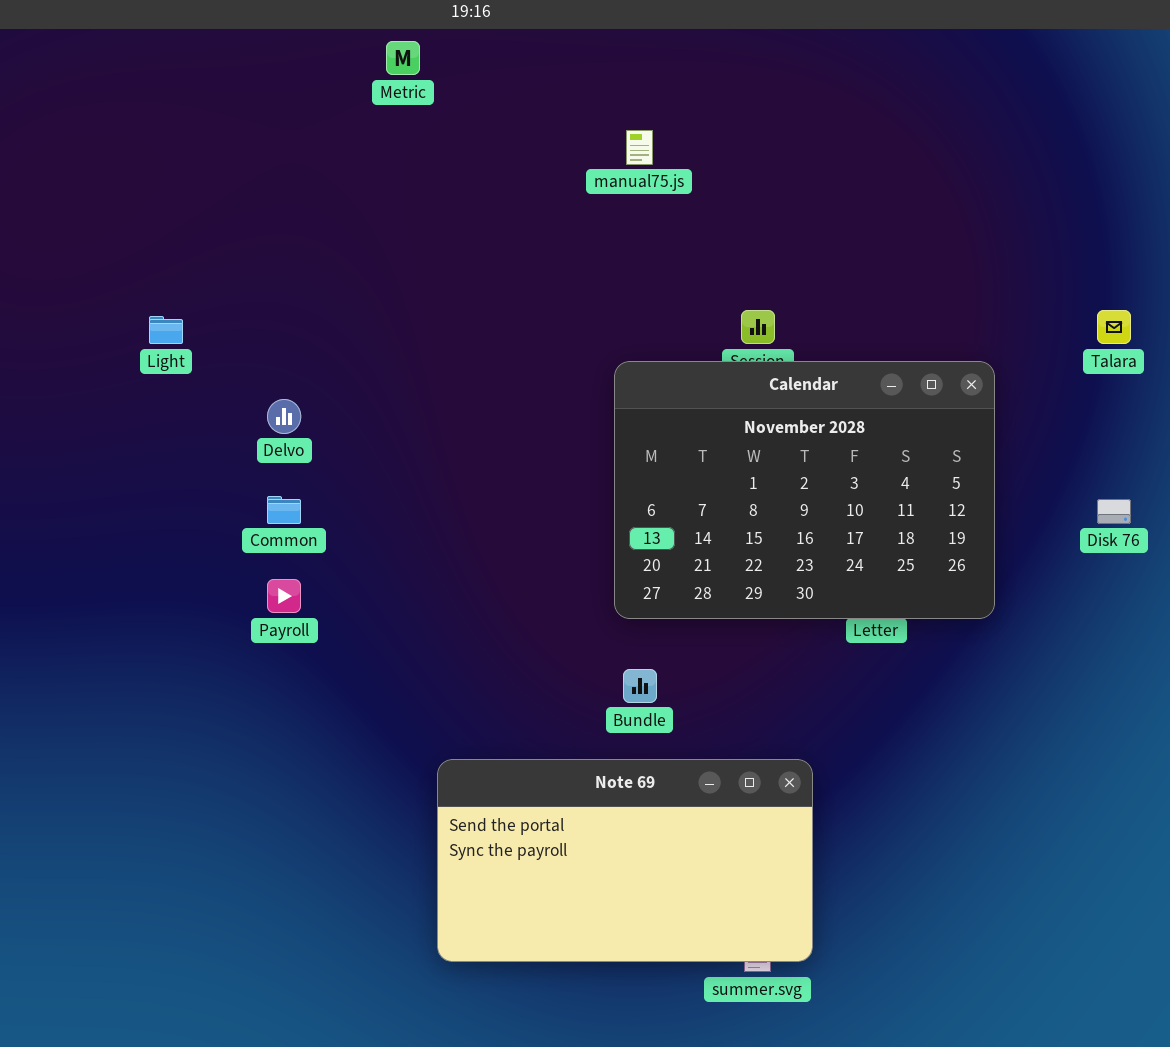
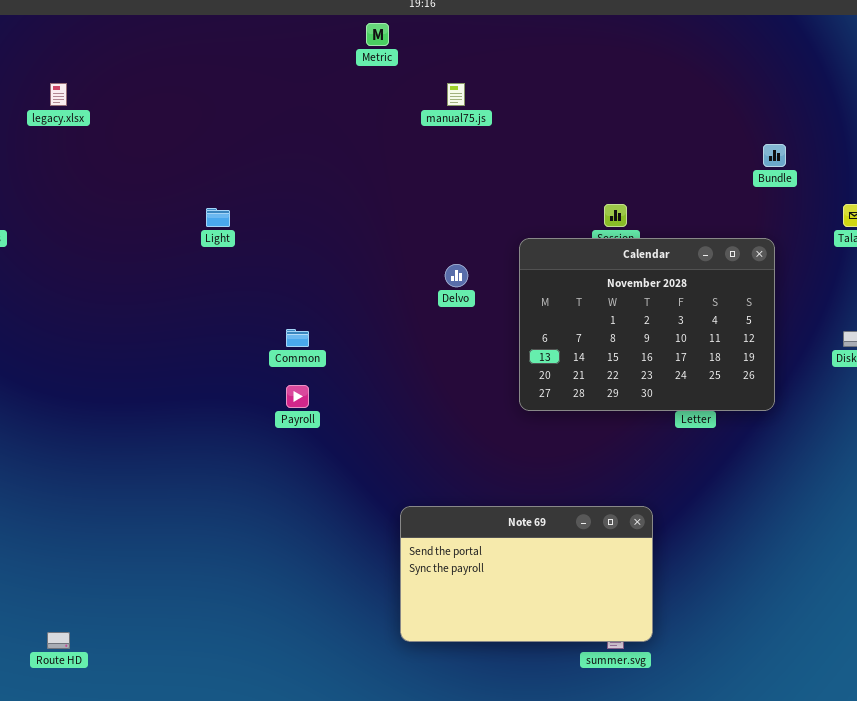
manual75.js: [626,130,653,165] -> [447,83,465,106], moved
Delvo: [267,399,301,434] -> [445,264,468,287], moved
Bundle: [623,669,657,703] -> [763,144,786,167], moved

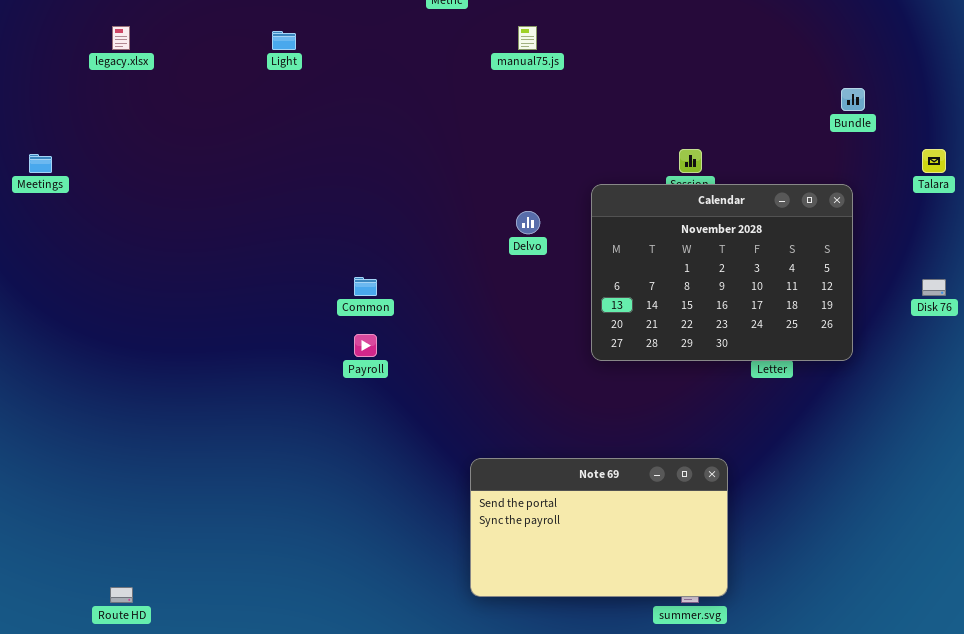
Light: [206,208,230,227] -> [272,31,296,50], moved

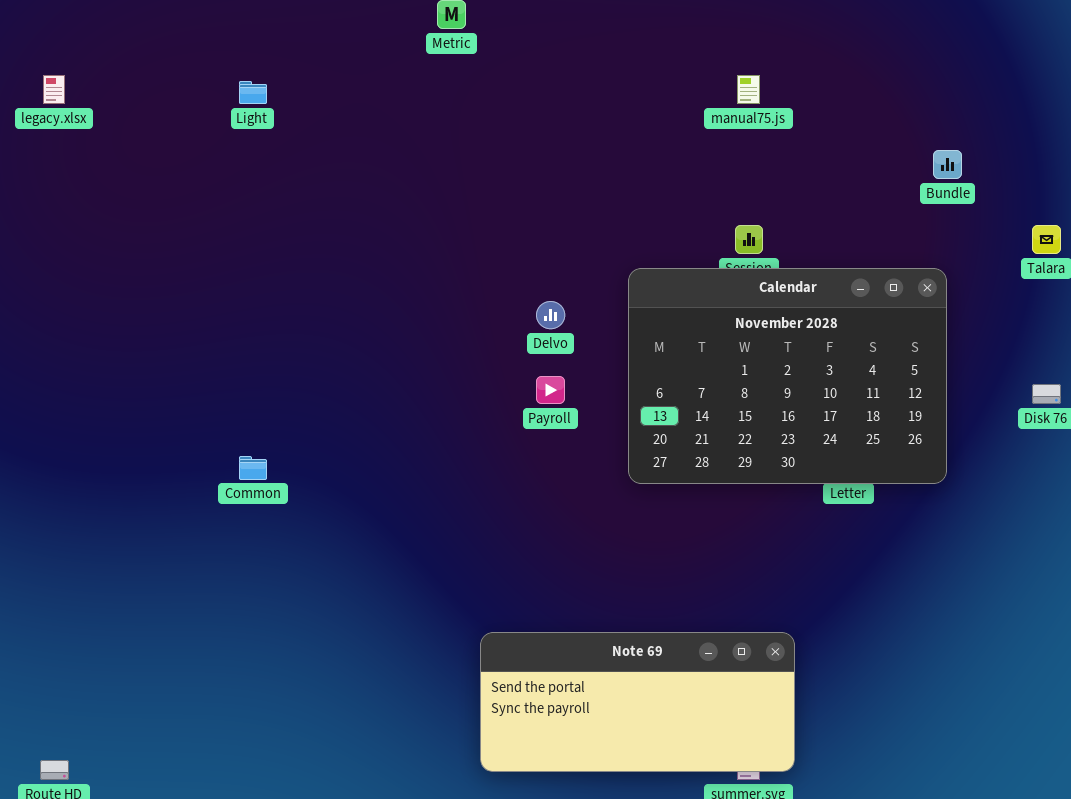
manual75.js: [518,26,537,50] -> [737,75,760,104], moved
Common: [354,277,377,296] -> [239,456,267,480], moved
Payroll: [354,334,377,357] -> [536,376,565,404], moved
Note 69: [470,458,728,597] -> [480,632,795,772], resized

